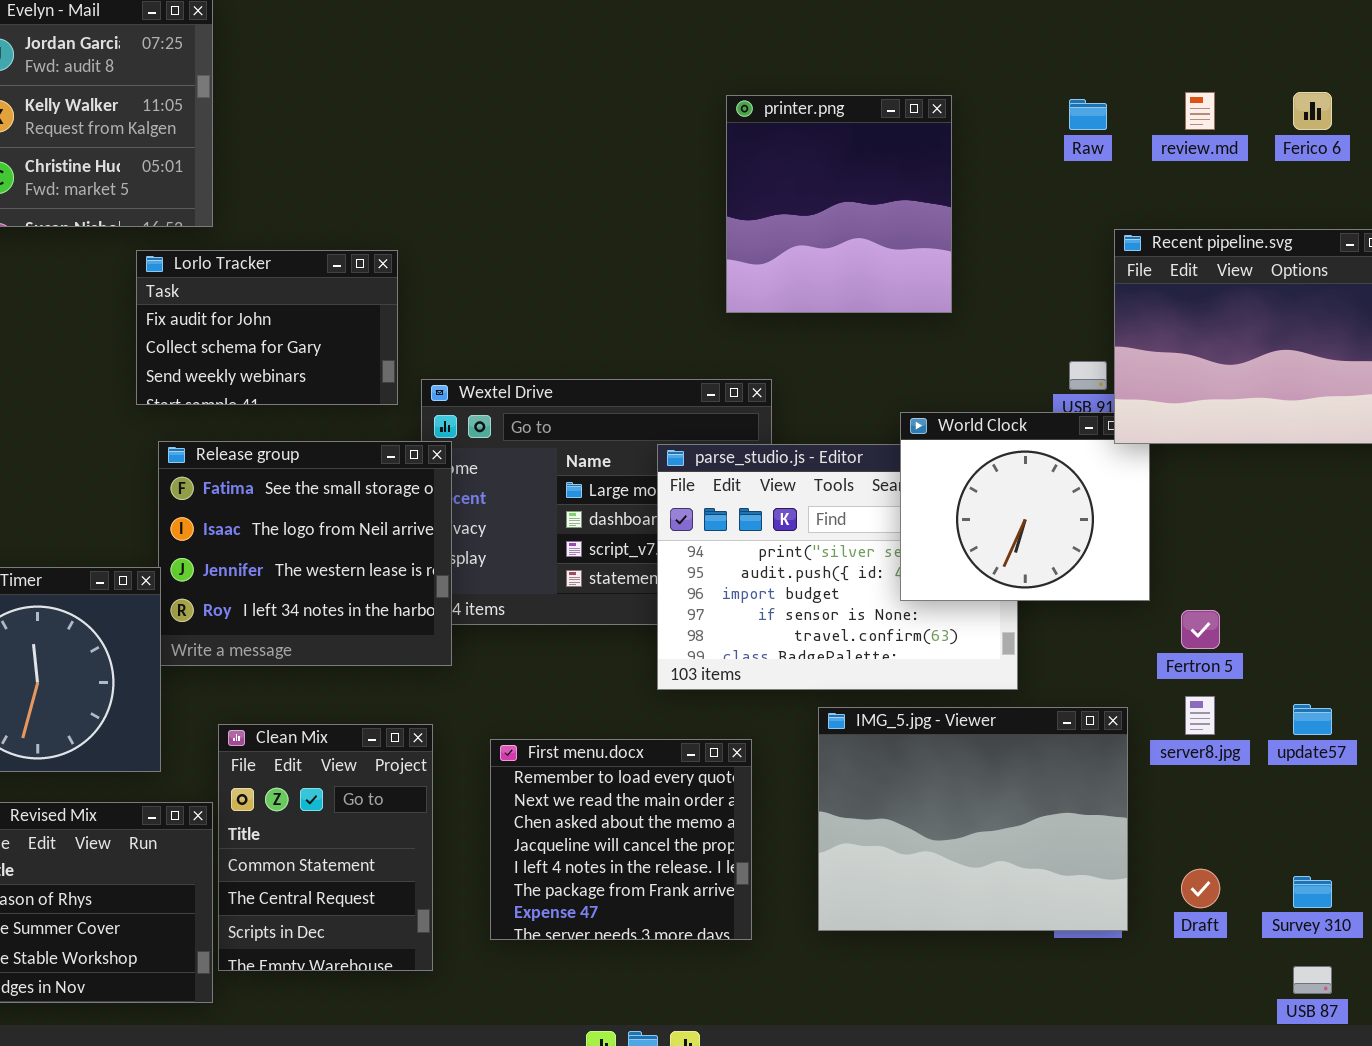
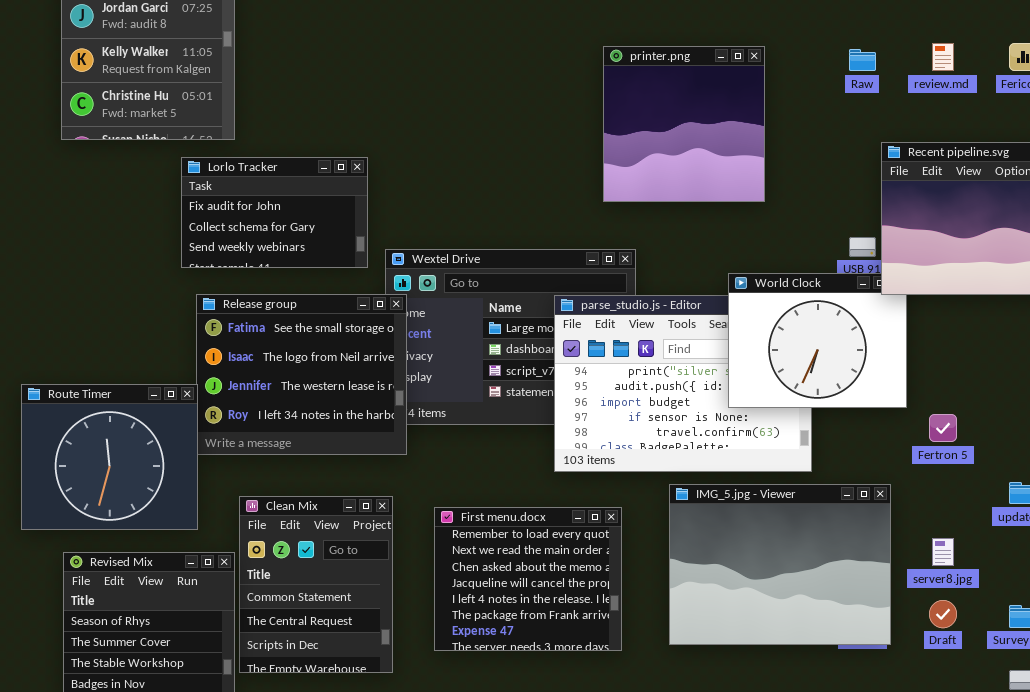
server8.jpg: [1185,696,1215,735] -> [932,538,954,566], moved

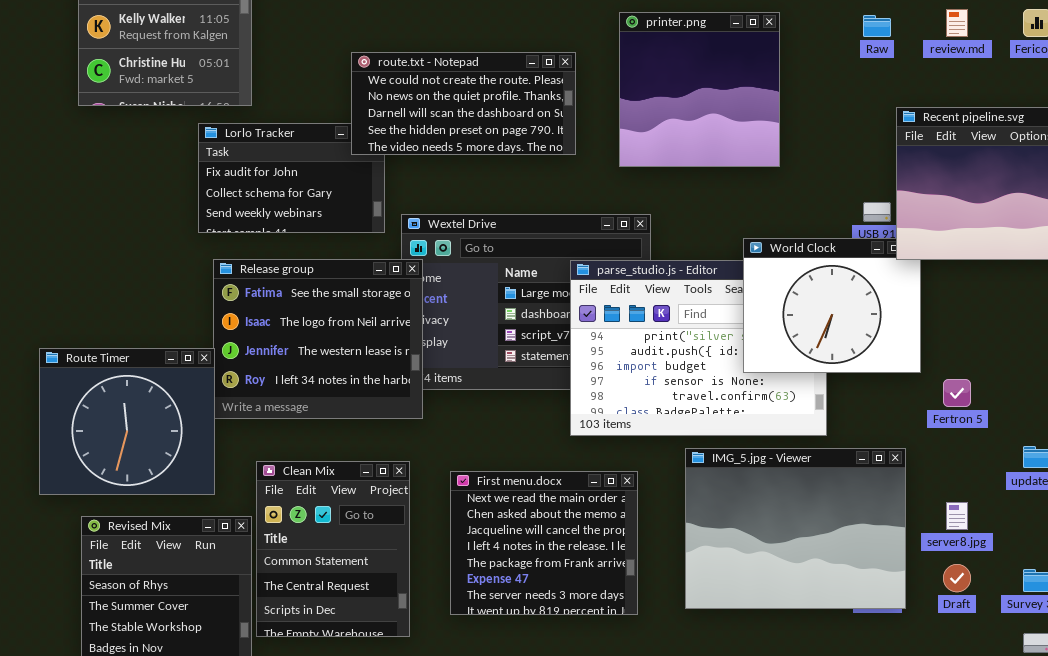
route.txt - Notepad: none -> [351,52,576,155], opened
First menu.docx: [434,507,622,651] -> [450,471,638,615], scrolled down 1 row

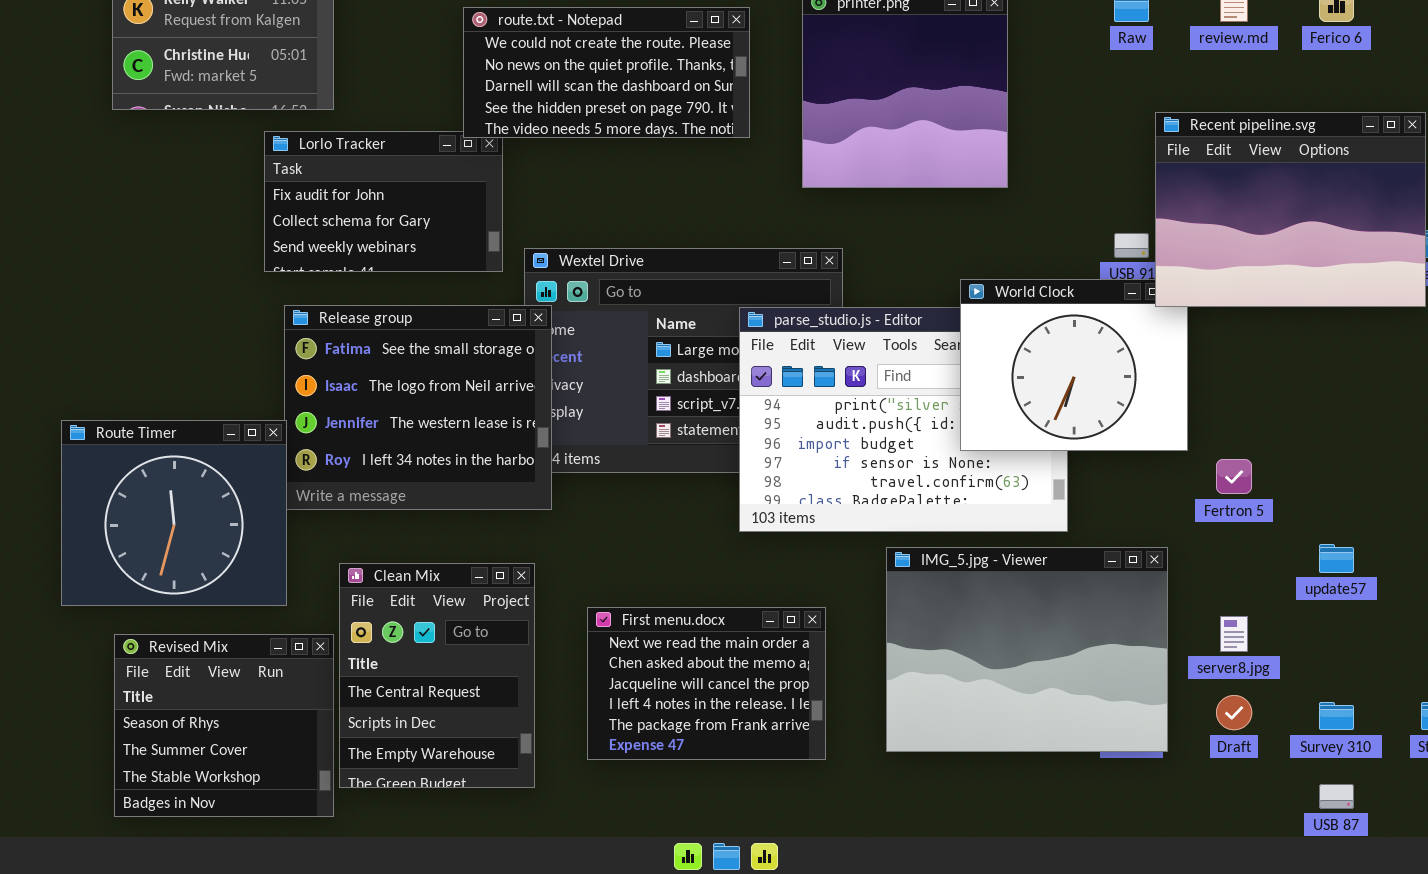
route.txt - Notepad: [351,52,576,155] -> [463,7,750,138], moved
Clean Mix: [256,461,410,637] -> [339,563,535,788], scrolled down 1 row
First menu.docx: [450,471,638,615] -> [587,607,826,760], resized

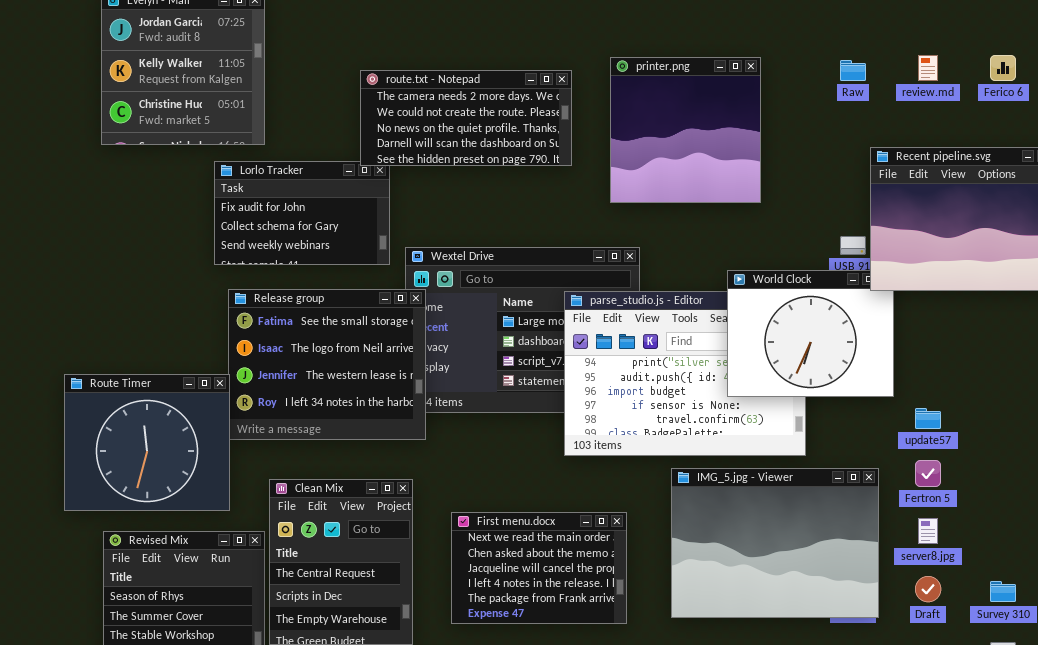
route.txt - Notepad: [463,7,750,138] -> [360,70,572,166], scrolled up 1 row
Fertron 5: [1216,459,1252,494] -> [915,460,941,487], moved
update57: [1319,544,1354,573] -> [915,408,941,429], moved

